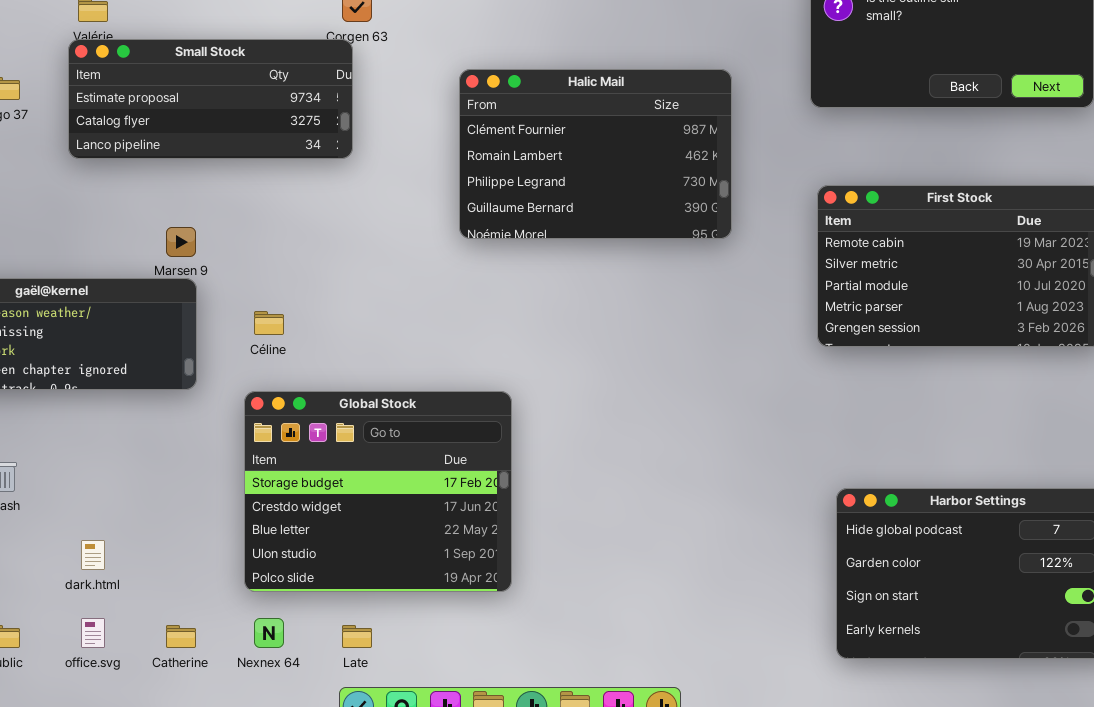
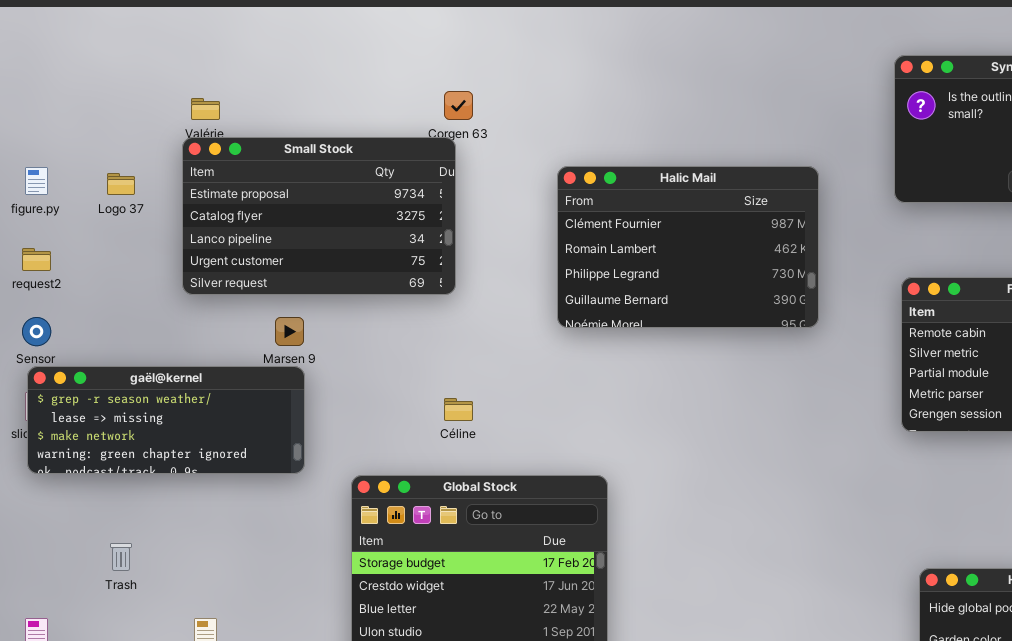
Small Stock: [68,39,353,159] -> [182,137,456,295], resized
Céline: [254,311,284,335] -> [444,398,473,421], moved

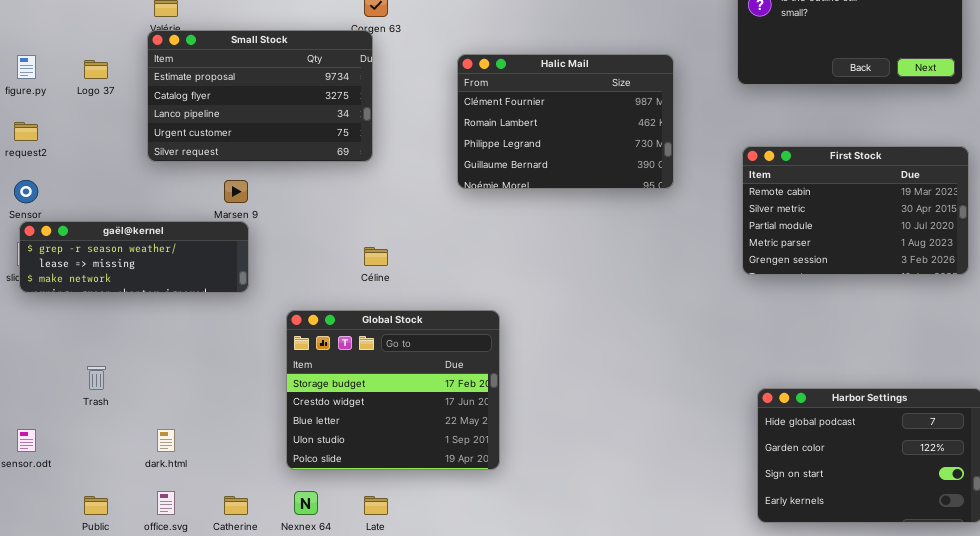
gaël@kernel: [27,366,305,474] -> [19,221,249,293], resized

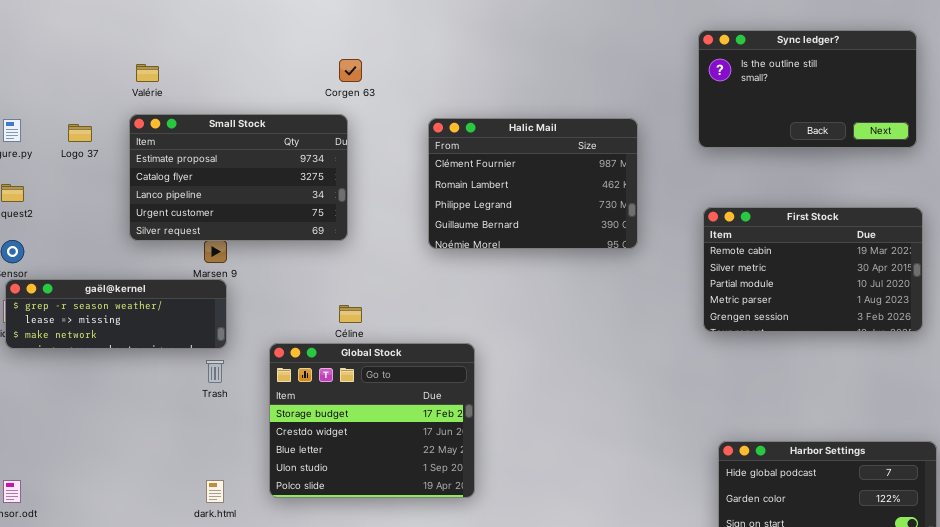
Small Stock: [147,30,373,162] -> [129,114,348,241], moved
Global Stock: [286,310,500,470] -> [269,343,475,498], moved
Trash: [87,366,106,390] -> [206,360,224,383], moved
dark.html: [157,429,175,452] -> [206,480,224,503], moved

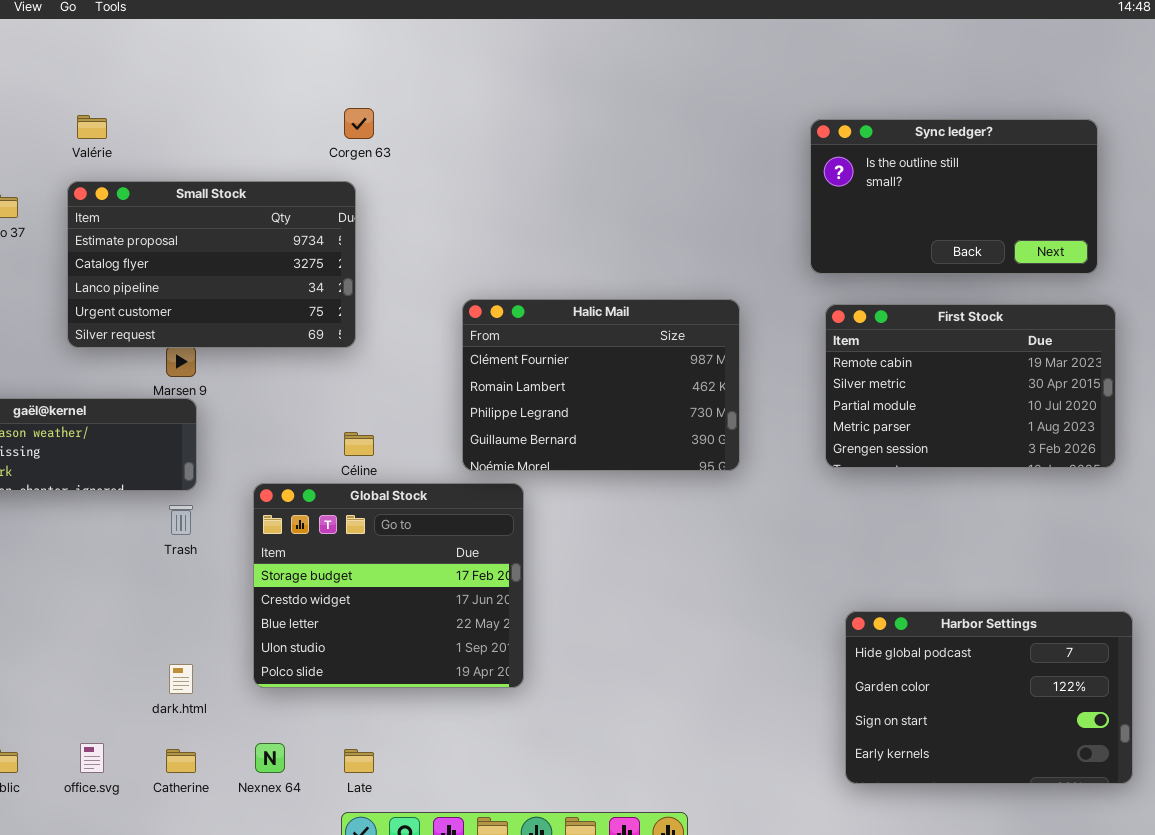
Sync ledger?: [698,30,917,148] -> [810,119,1098,274], moved
Halic Mail: [428,118,638,249] -> [462,299,740,471], moved

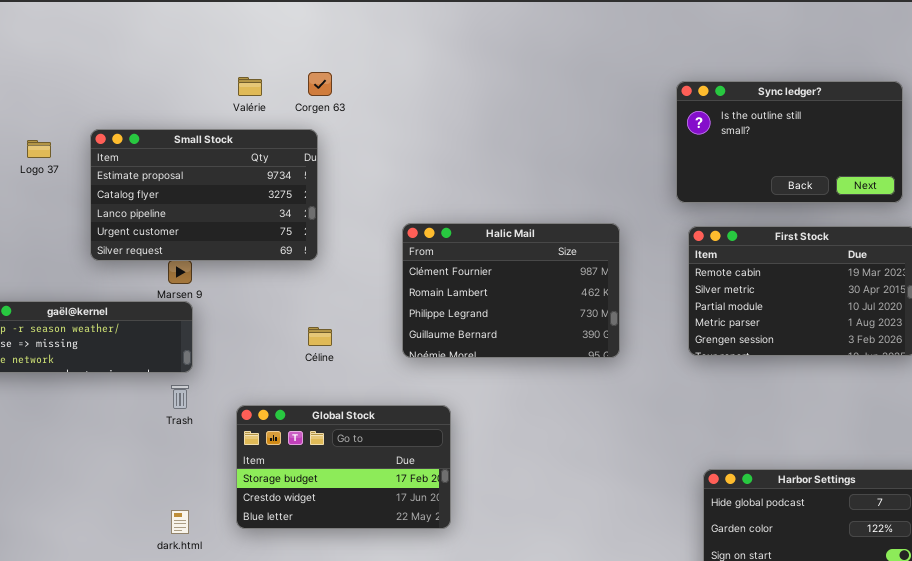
Valérie: [77,115,107,139] -> [238,77,262,96], moved
Global Stock: [253,483,524,688] -> [236,405,451,529], resized

